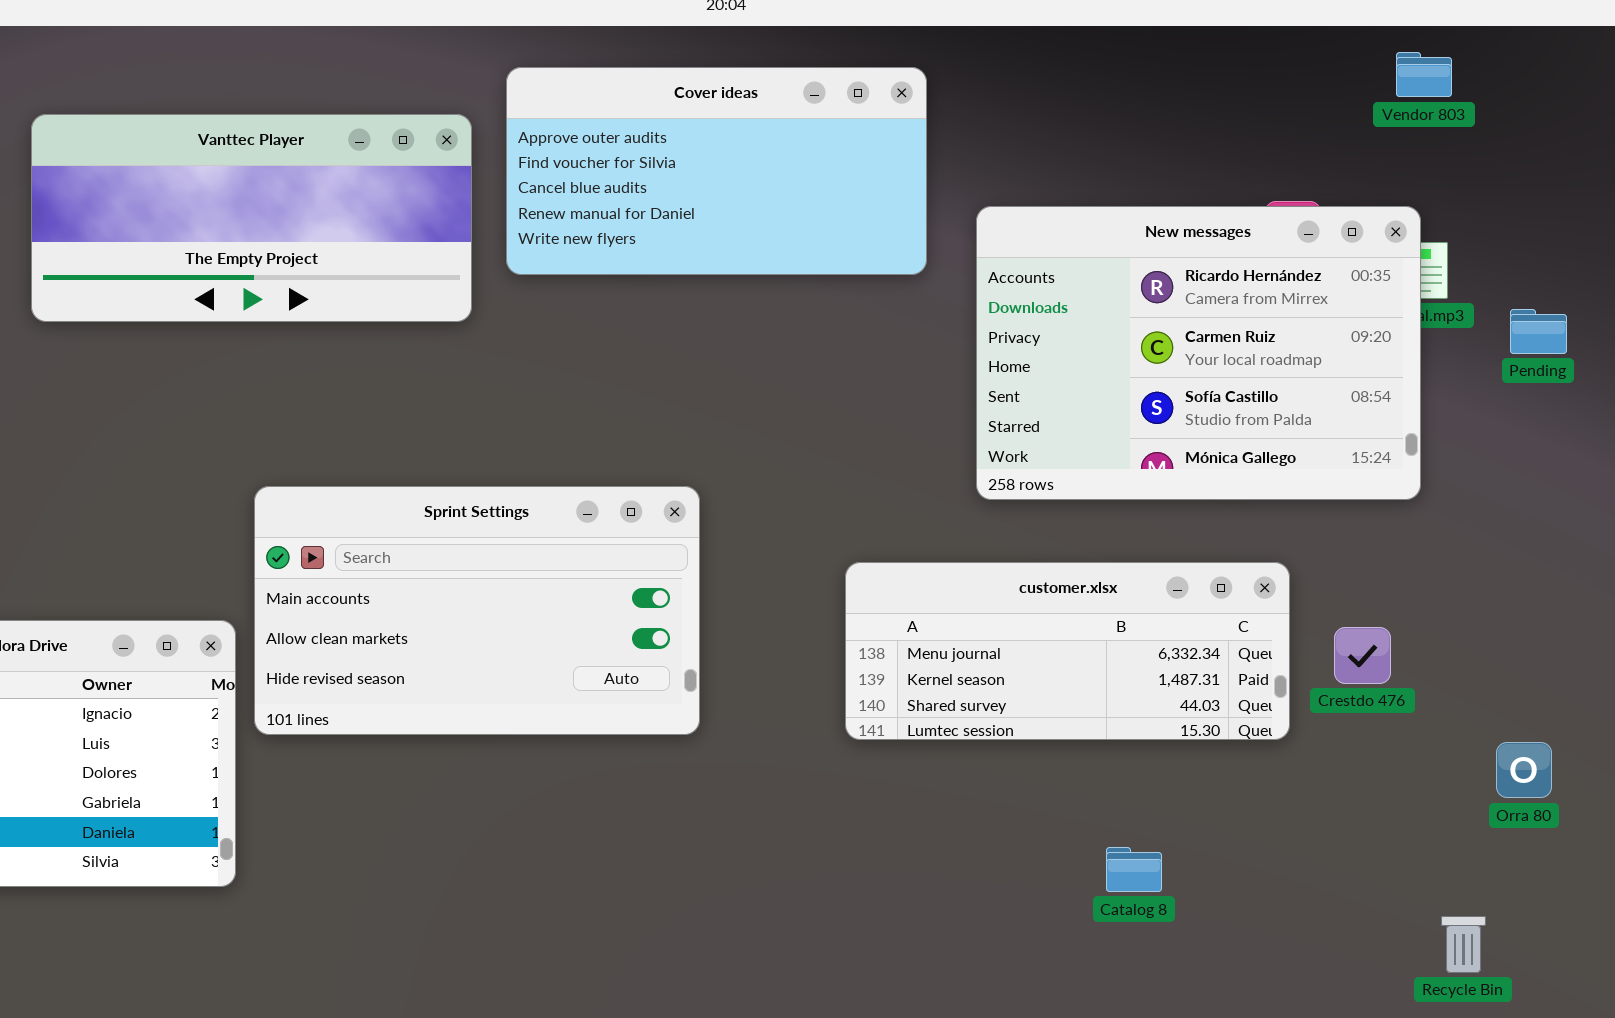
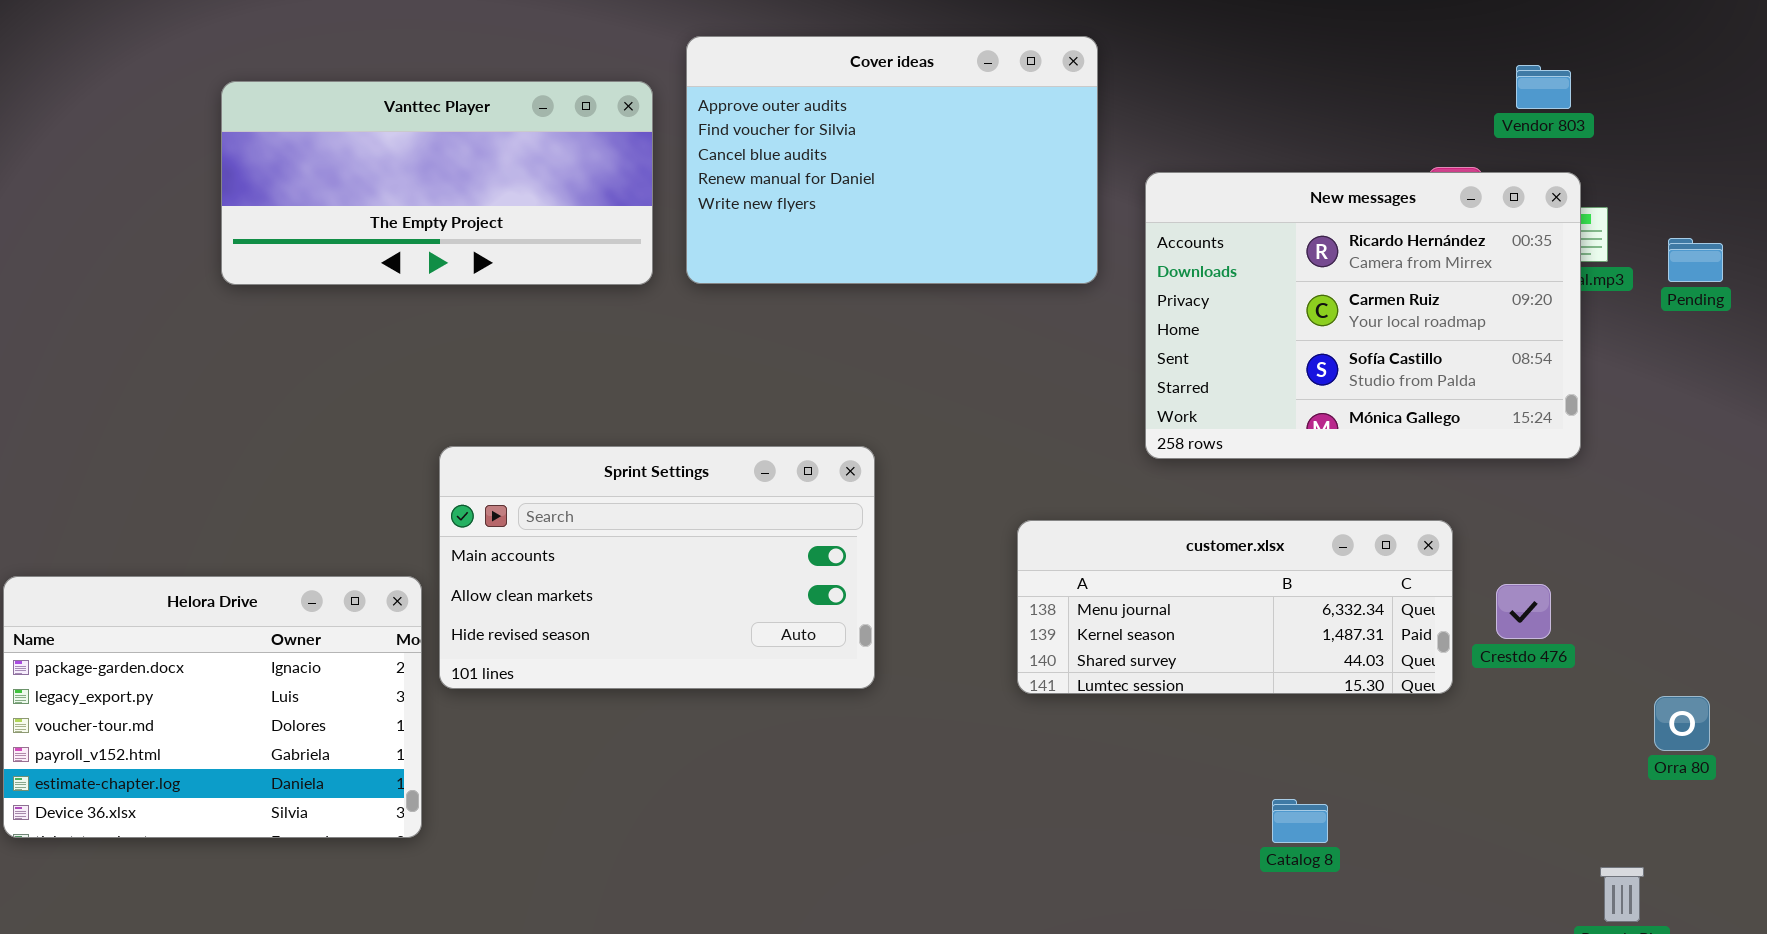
Vendor 803: [1396,52,1452,97] -> [1516,65,1571,109], moved
Cover ideas: [506,67,927,275] -> [686,36,1098,284], resized
Pending: [1510,309,1567,354] -> [1668,238,1723,282], moved

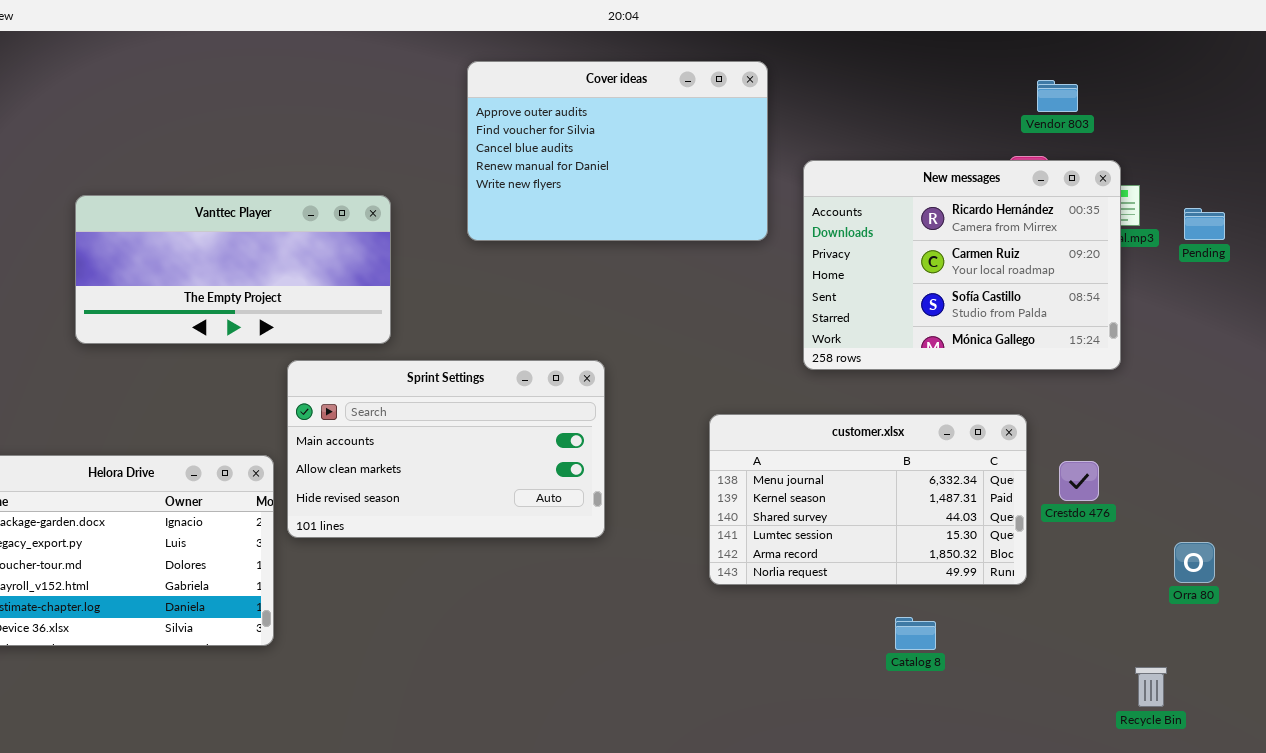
Vendor 803: [1516,65,1571,109] -> [1037,80,1078,112], moved
Vanttec Player: [221,81,653,285] -> [75,195,391,344], moved
customer.xlsx: [1017,520,1453,694] -> [709,414,1027,585], resized

